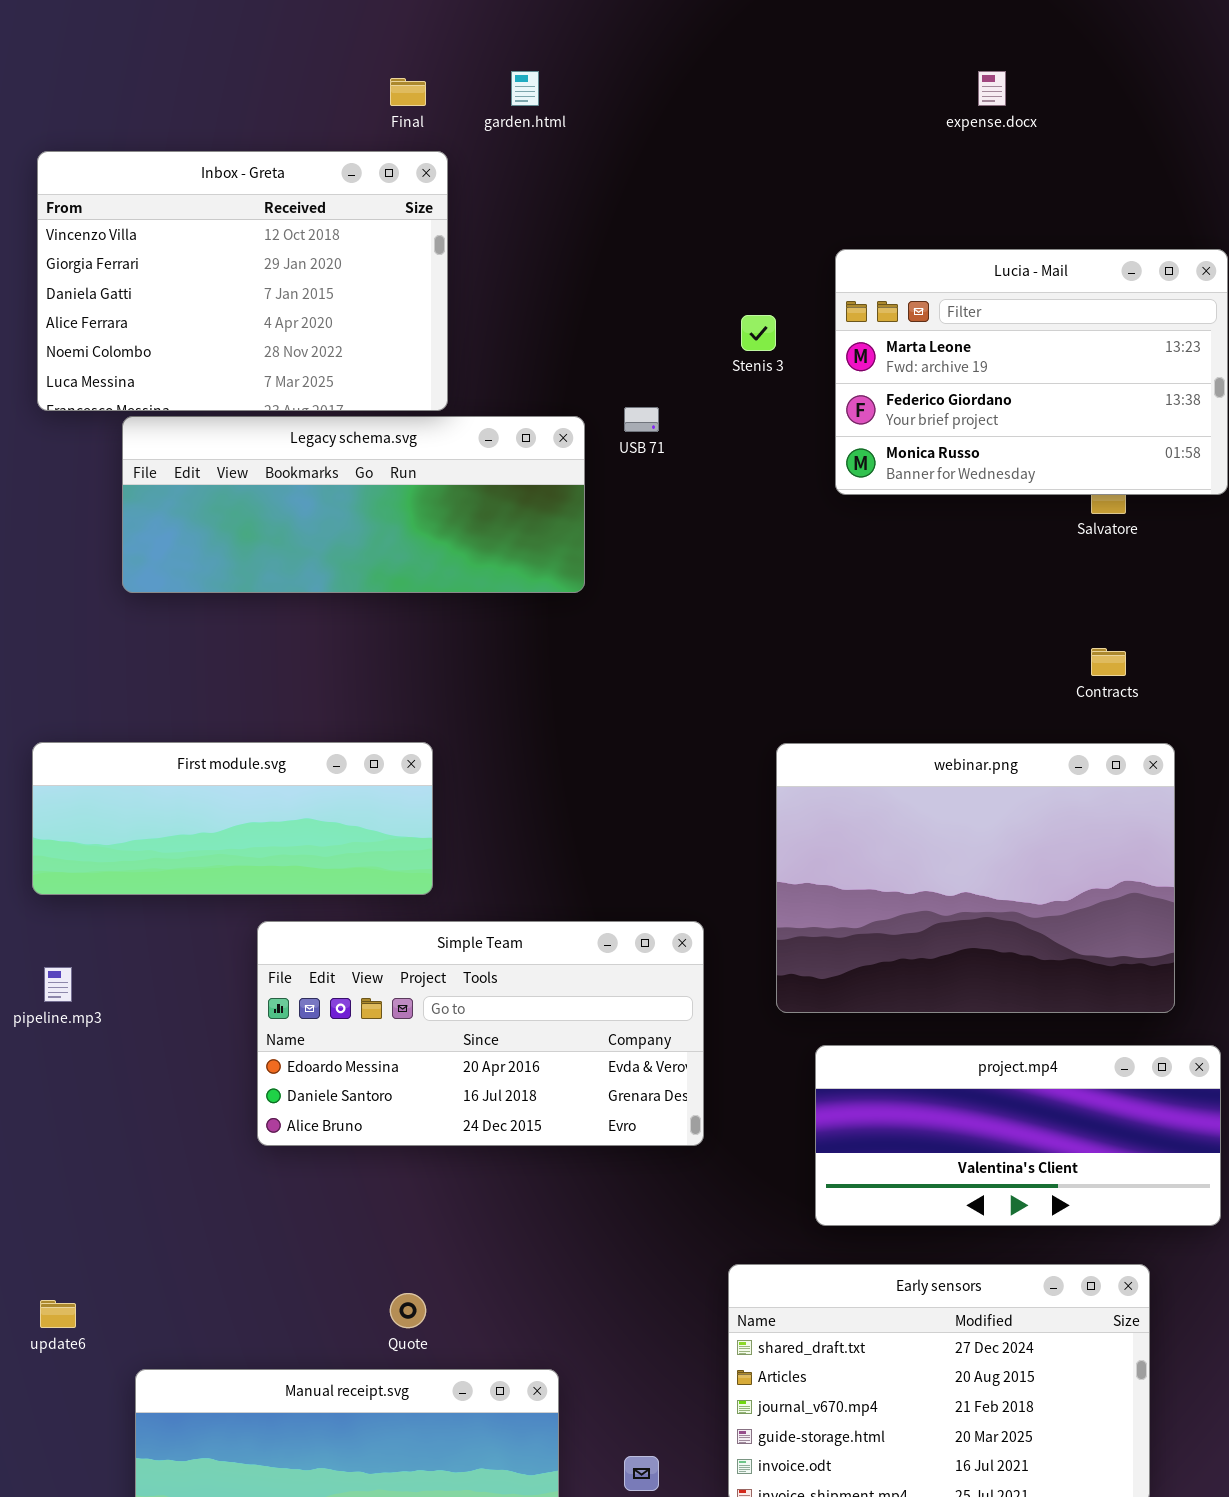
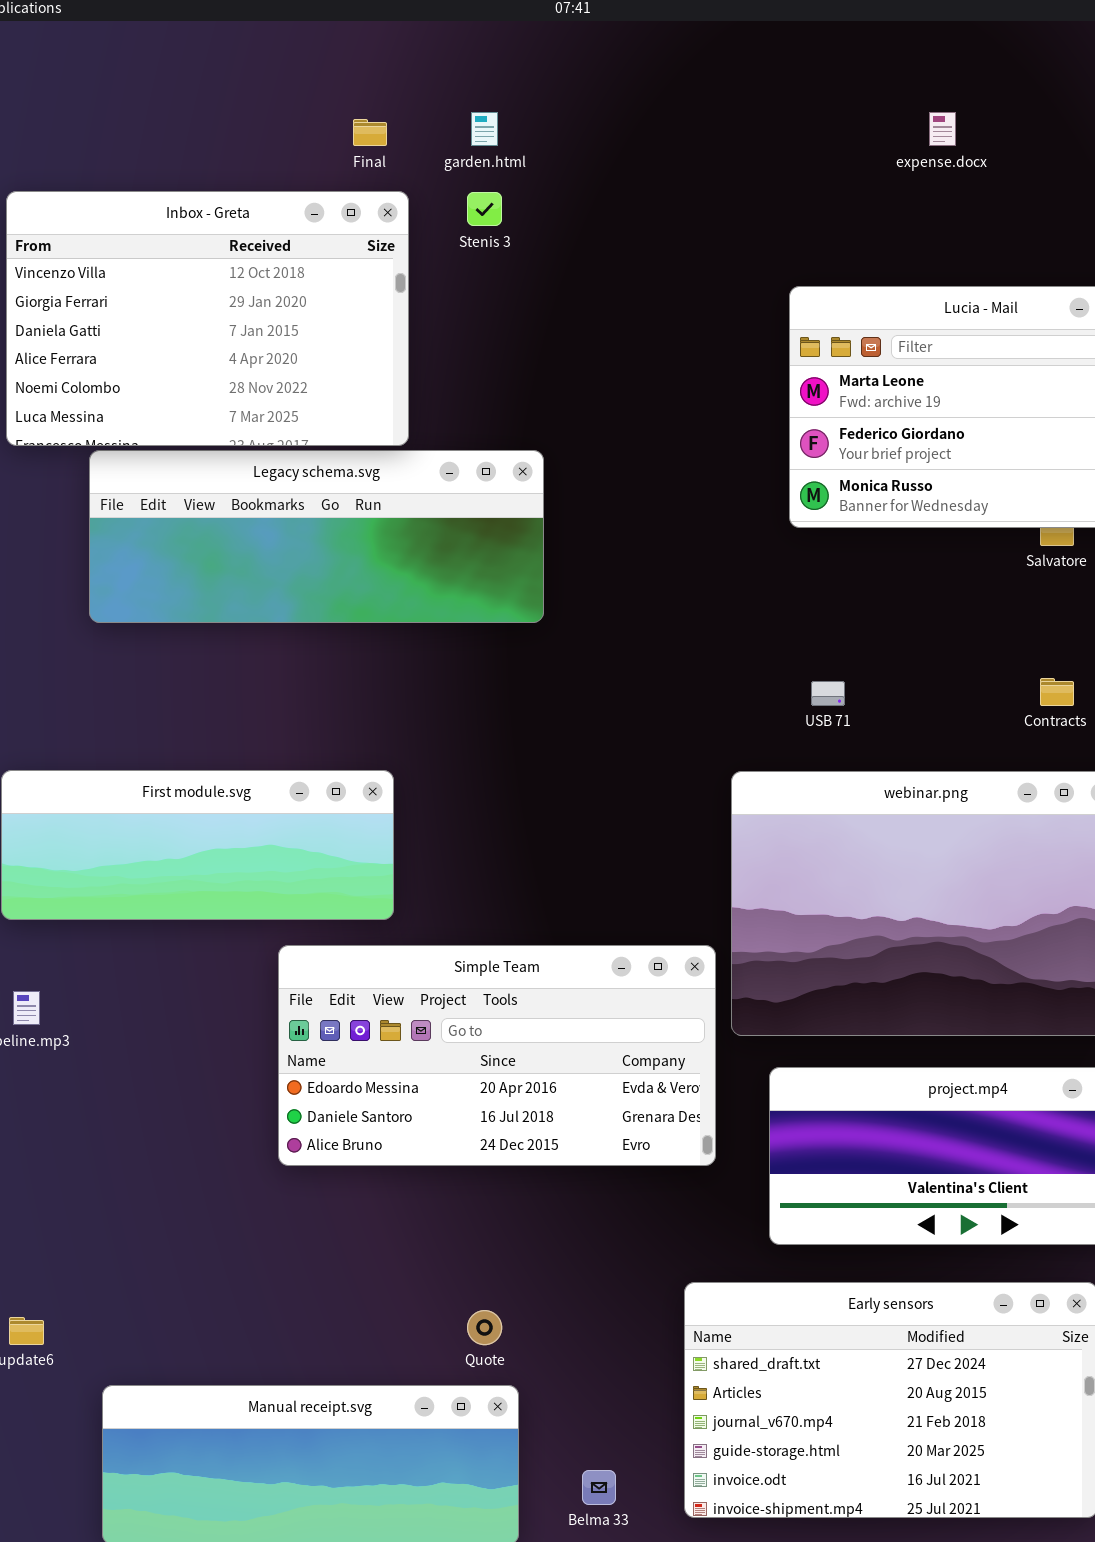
Stenis 3: [741,315,776,351] -> [467,192,502,226], moved
USB 71: [624,407,659,432] -> [811,681,845,706], moved
Simple Team: [257,921,704,1146] -> [278,945,716,1166], moved
Quote: [390,1293,426,1328] -> [467,1310,502,1345], moved

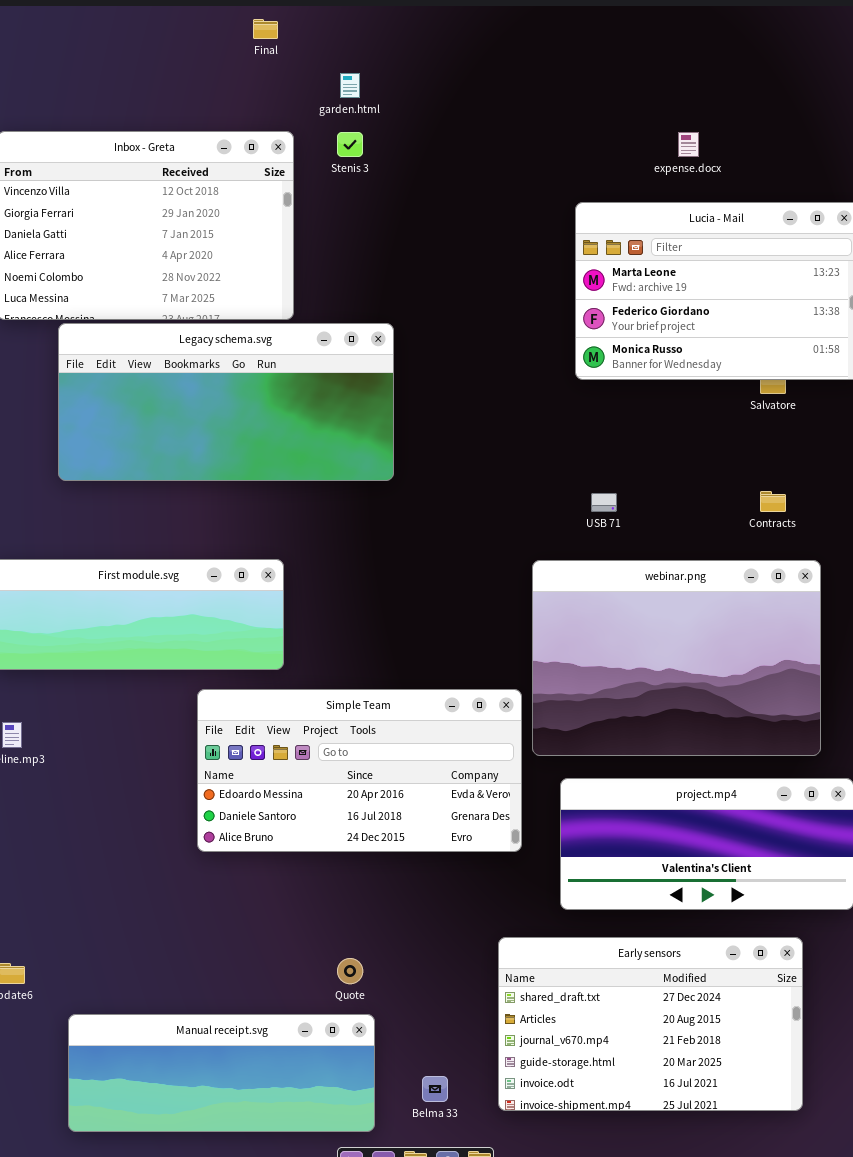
expense.docx: [929,112,956,146] -> [678,132,699,157], moved
Final: [353,119,387,146] -> [253,19,278,39], moved
Legacy schema.svg: [89,450,544,623] -> [58,323,394,481], resized

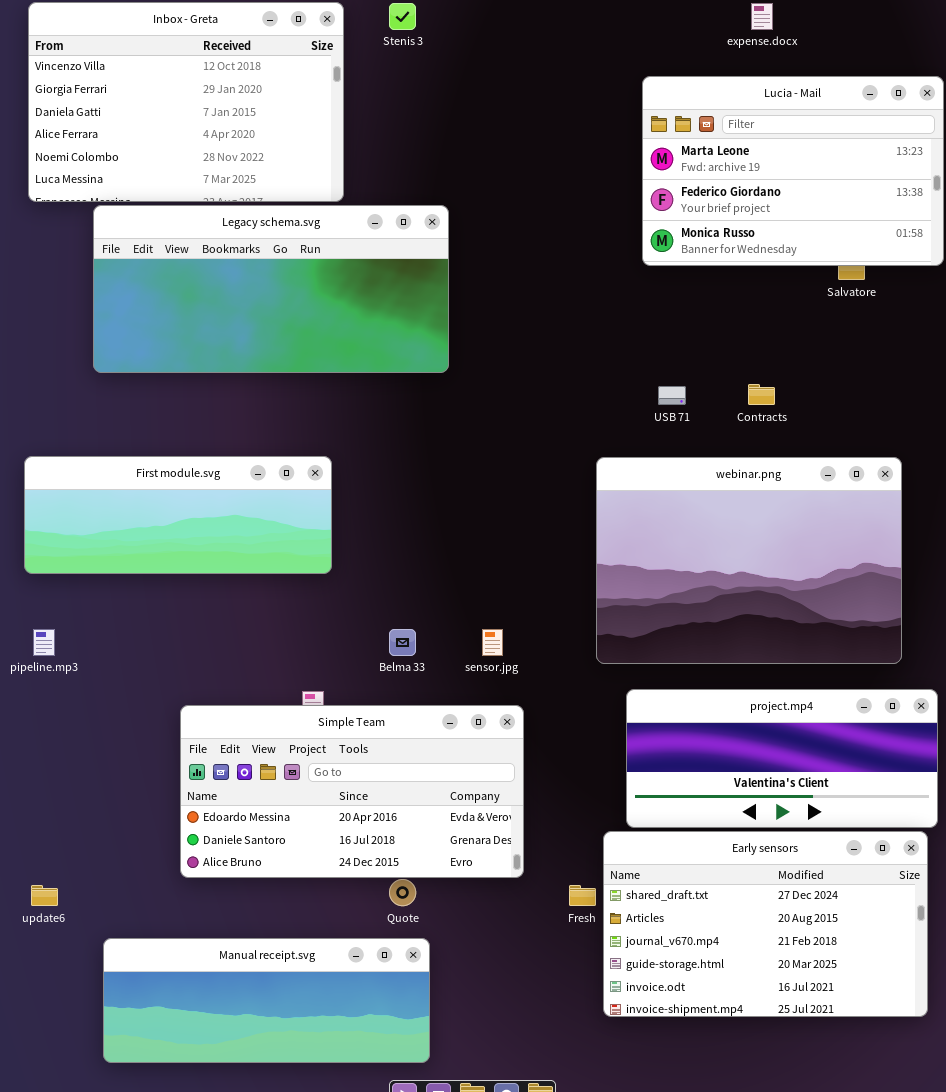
Contracts: [760,491,786,512] -> [748,384,775,405], moved
Simple Team: [197,689,522,852] -> [180,705,524,878], moved
Early sensors: [498,937,803,1111] -> [603,831,928,1017], moved
Belma 33: [422,1076,448,1102] -> [389,629,416,656], moved

